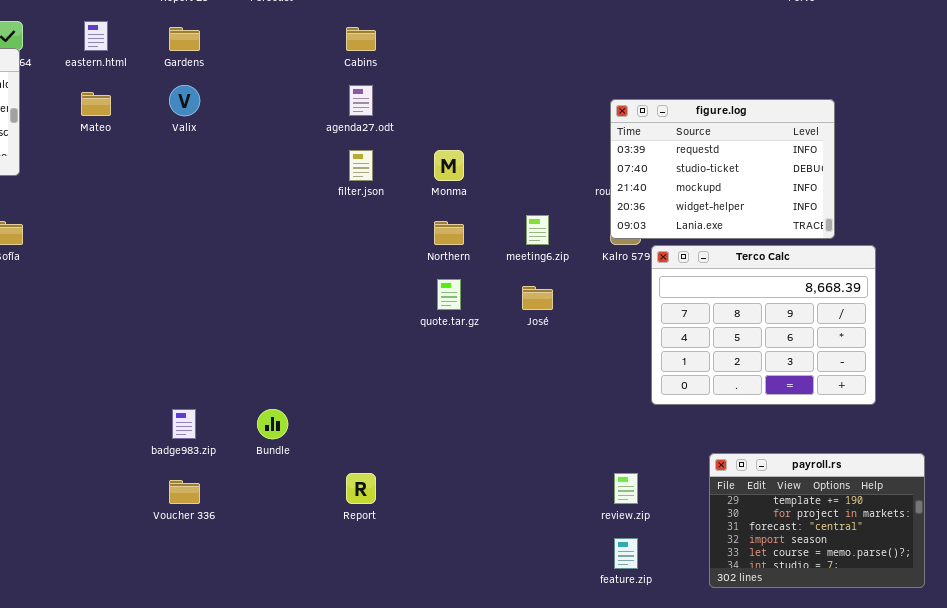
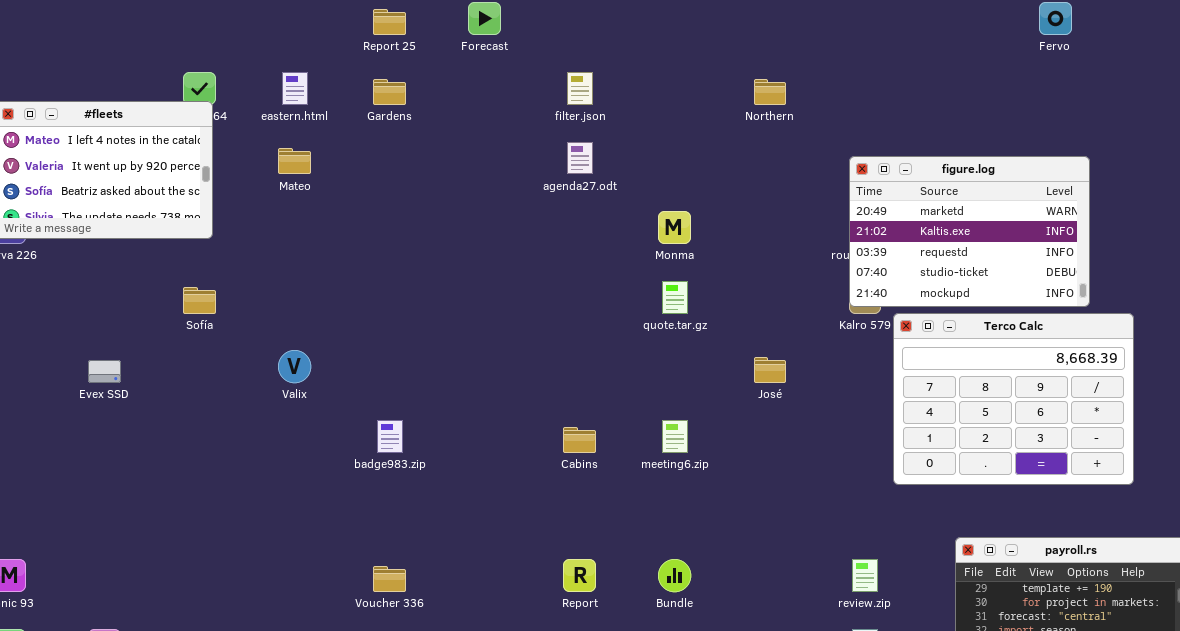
Cabins: [346,27,376,51] -> [563,427,596,453], moved
Valix: [169,85,200,116] -> [278,350,311,383], moved
figure.log: [610,99,835,239] -> [849,156,1090,307], scrolled up 2 rows
filter.json: [349,150,373,181] -> [567,72,593,105], moved
meeting6.zip: [526,215,549,245] -> [662,420,688,453], moved
Northern: [434,221,464,245] -> [754,79,786,105], moved
quote.tar.gz: [437,279,461,310] -> [662,281,688,314], moved
badge983.zip: [172,409,196,439] -> [377,420,403,453], moved
Bundle: [257,409,288,439] -> [658,559,691,592], moved

